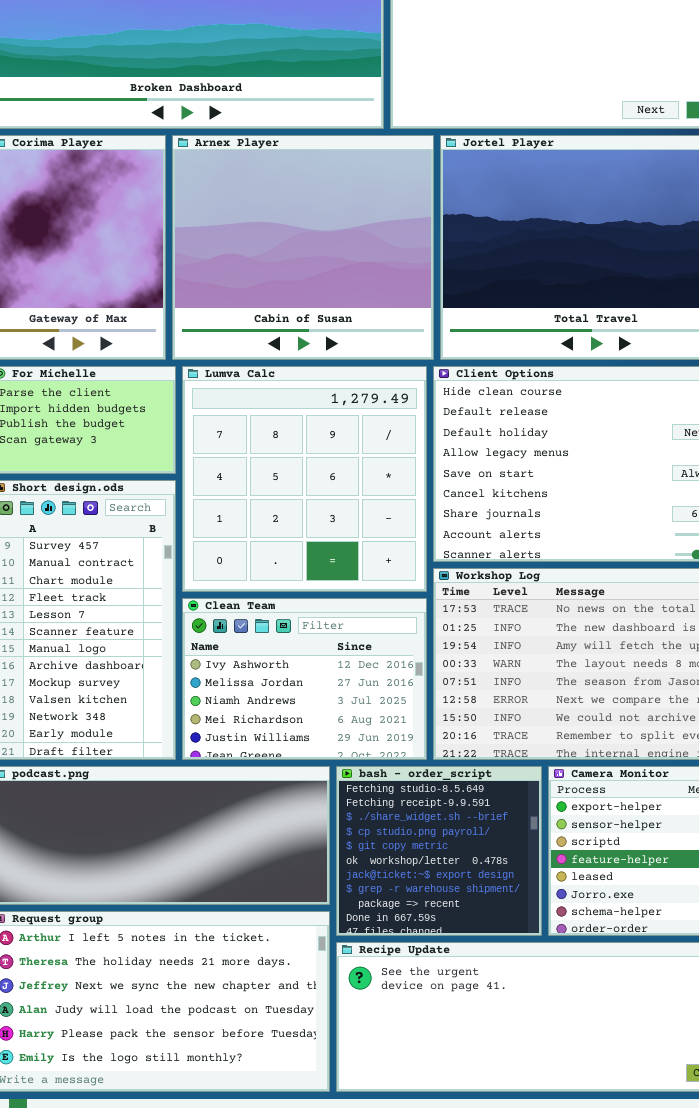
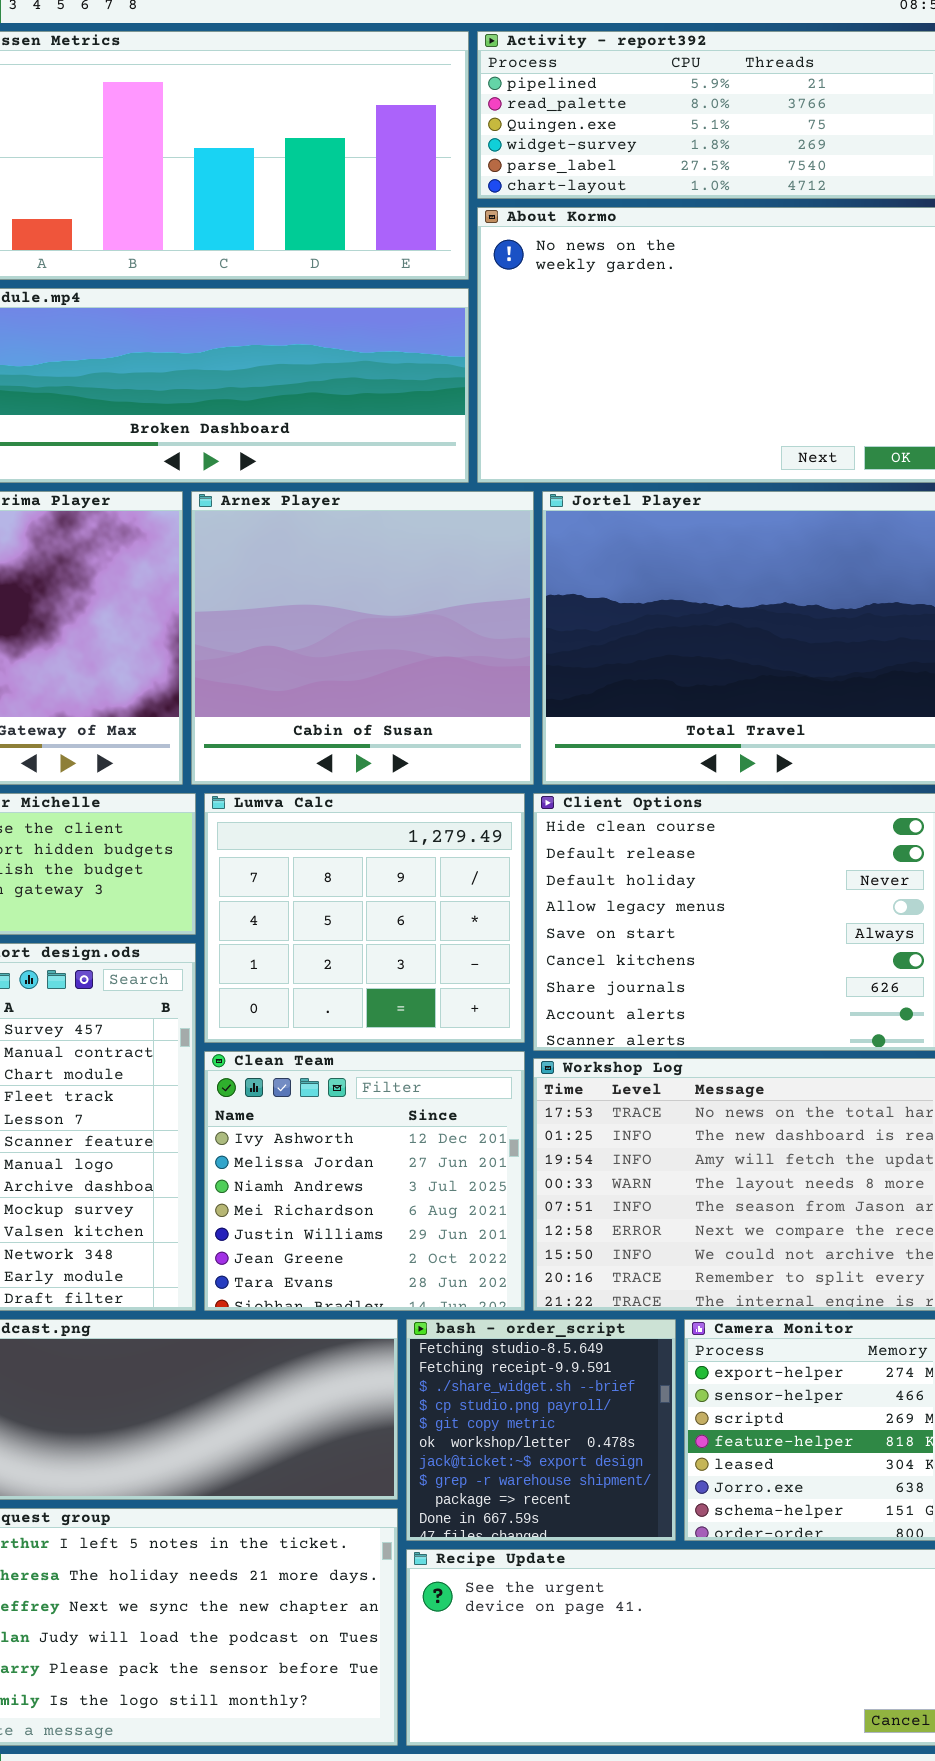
Lumva Calc: [182,366,427,592] -> [204,793,525,1043], resized
Clean Team: [182,598,427,760] -> [204,1051,525,1311], resized

